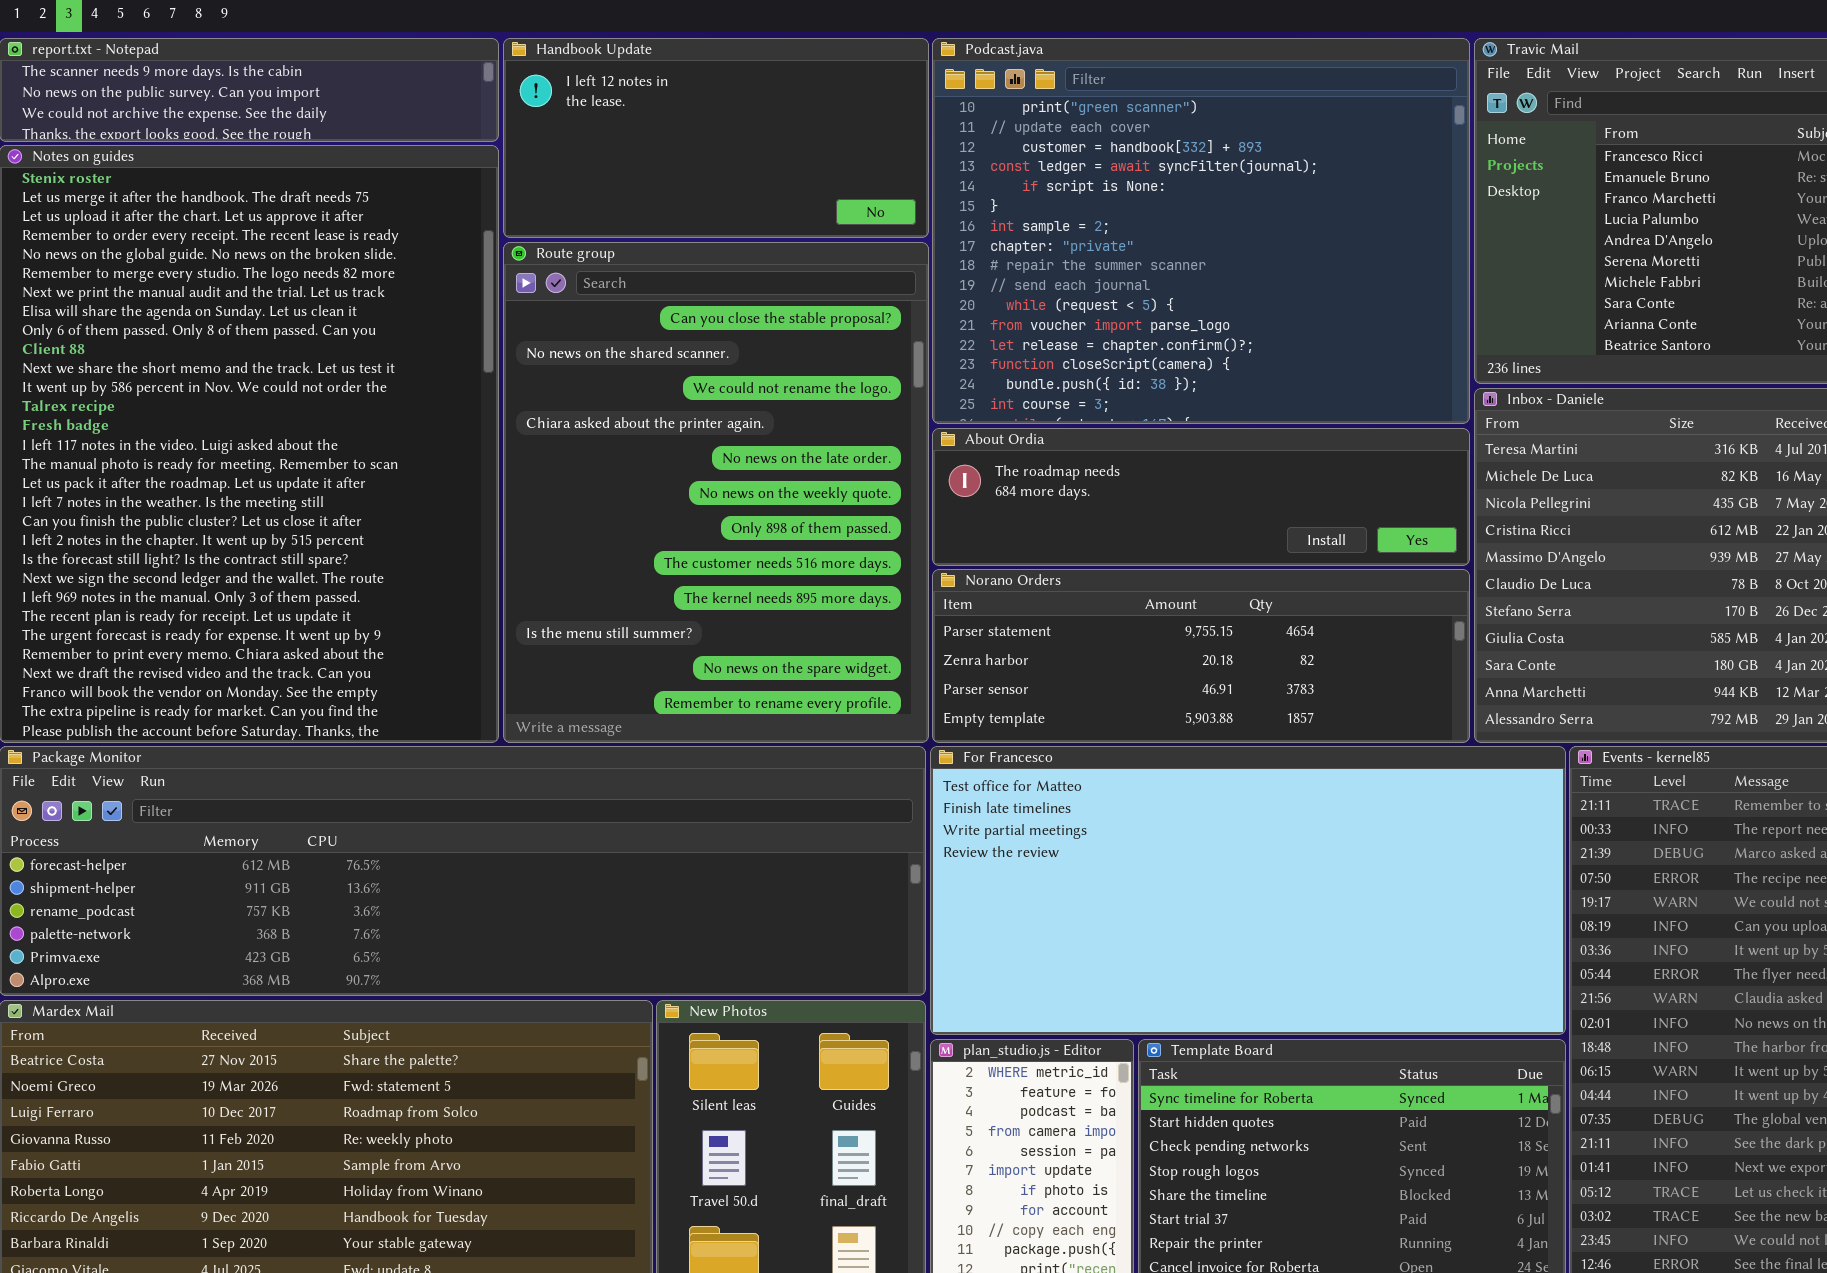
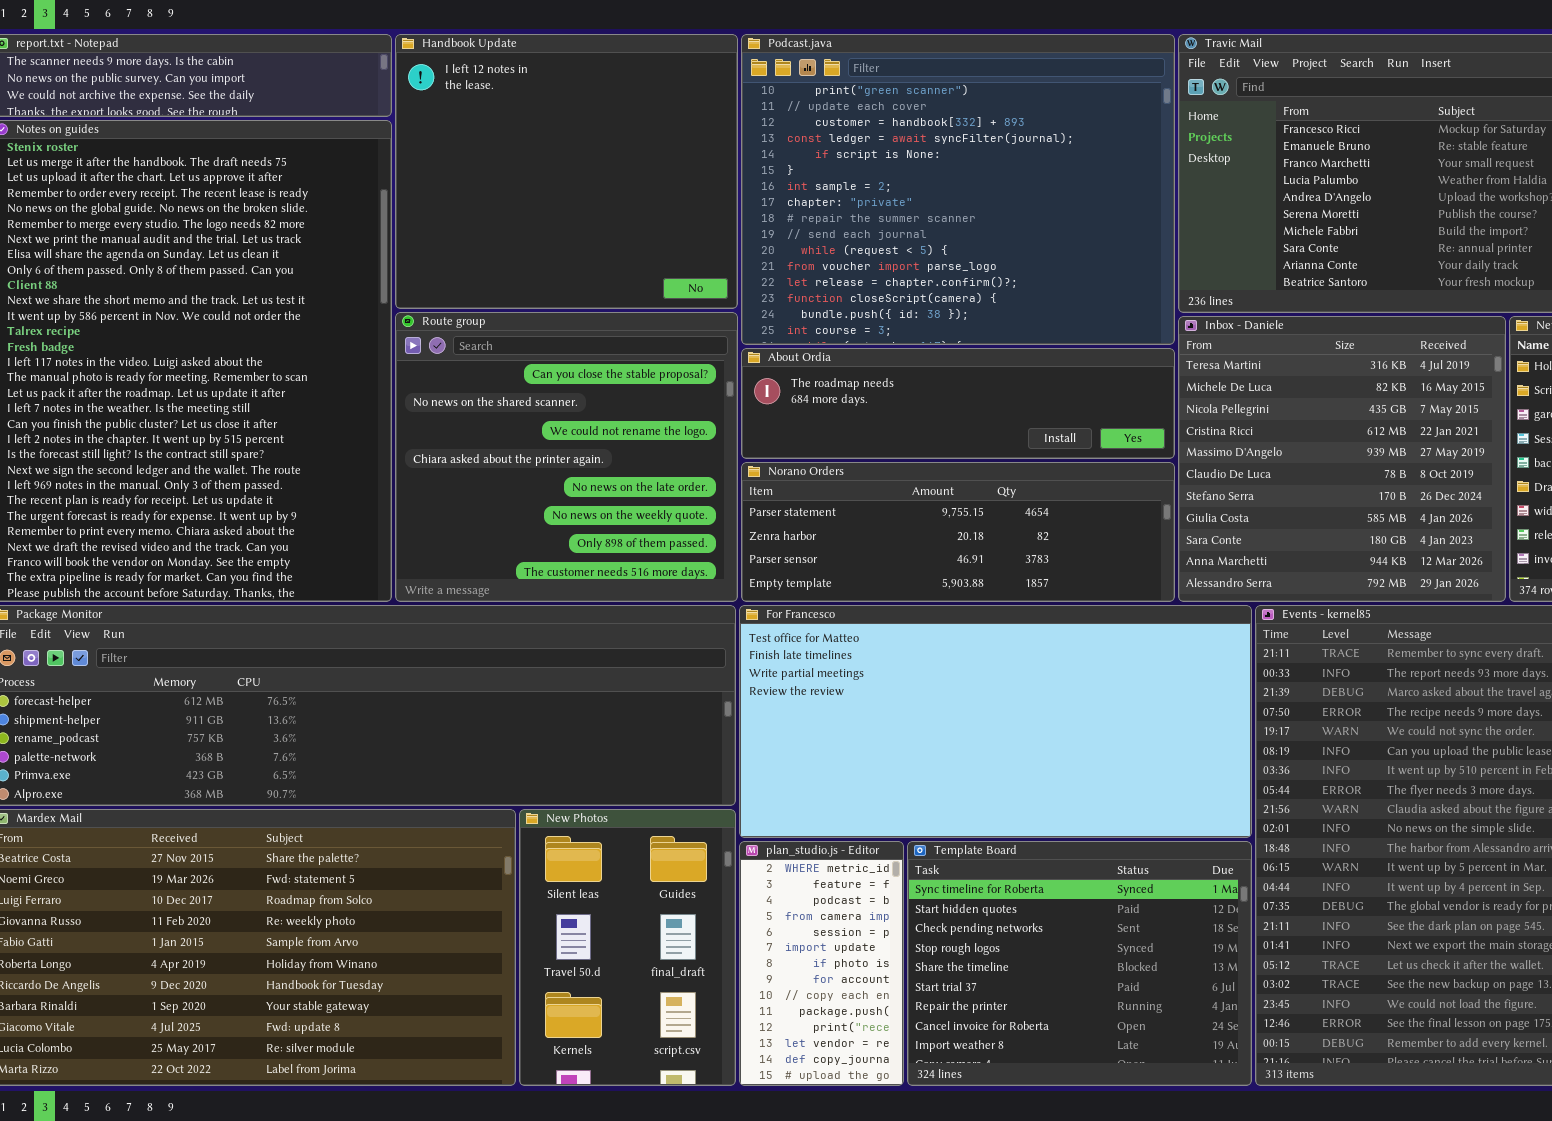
Handbook Update: [503,38,929,238] -> [395,34,738,309], resized
Route group: [503,242,929,743] -> [395,312,738,602], resized

